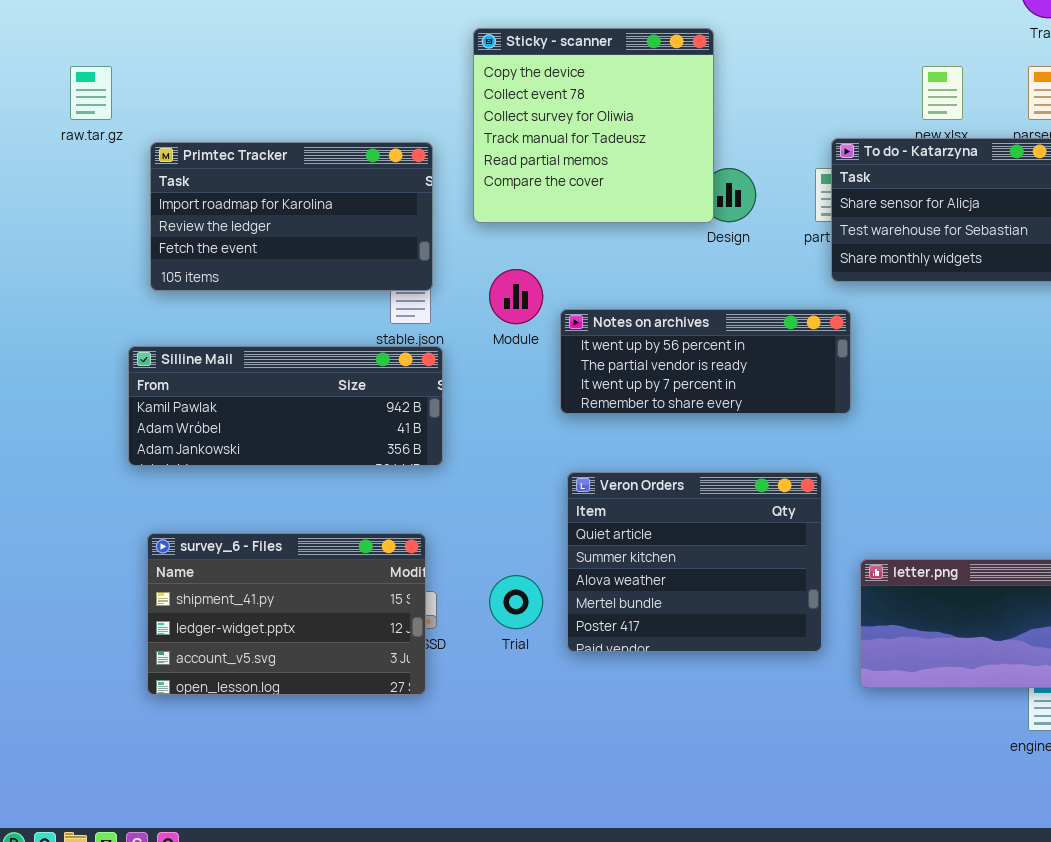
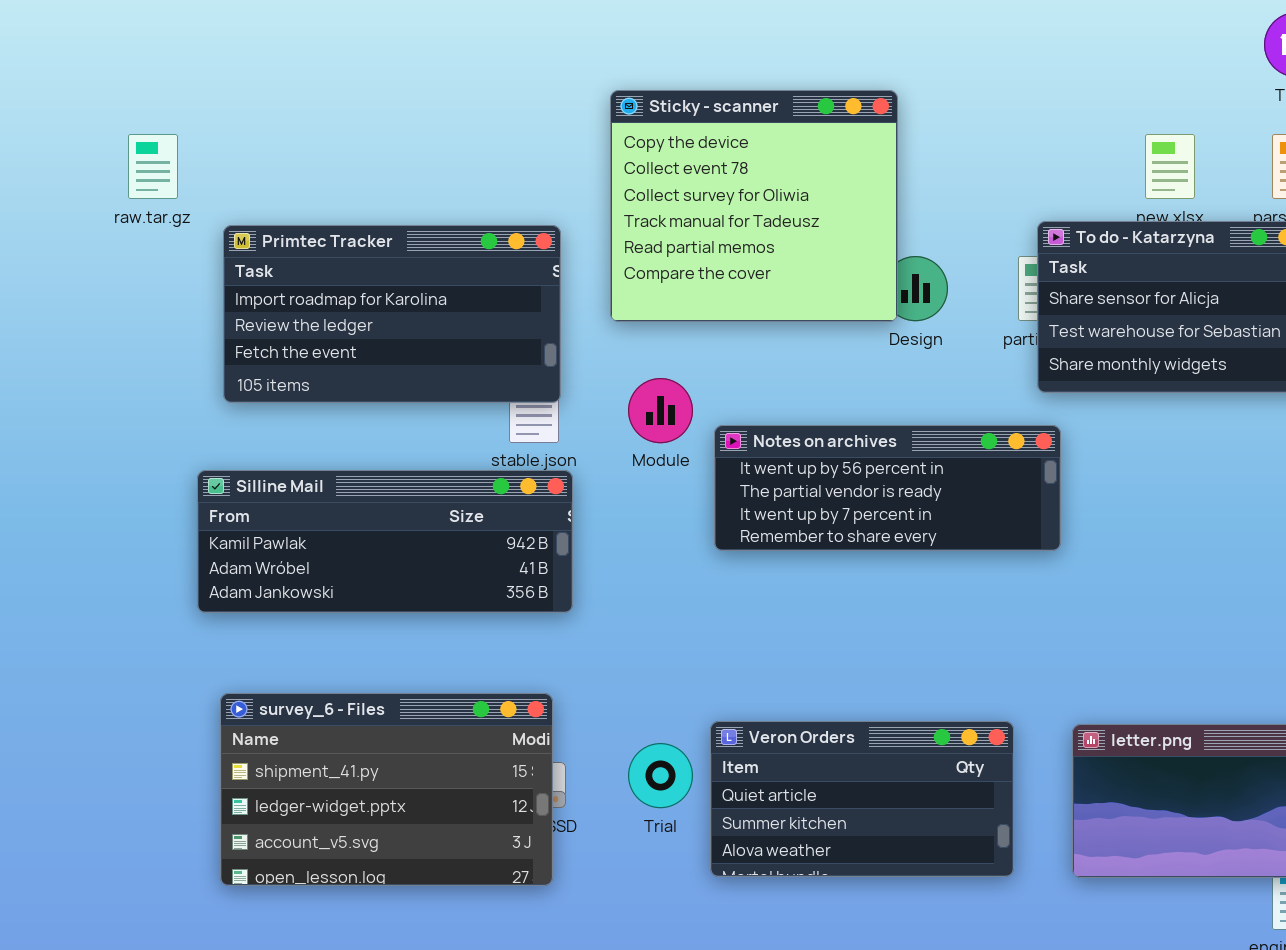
Veron Orders: [567,472,822,652] -> [710,721,1014,877], moved, resized

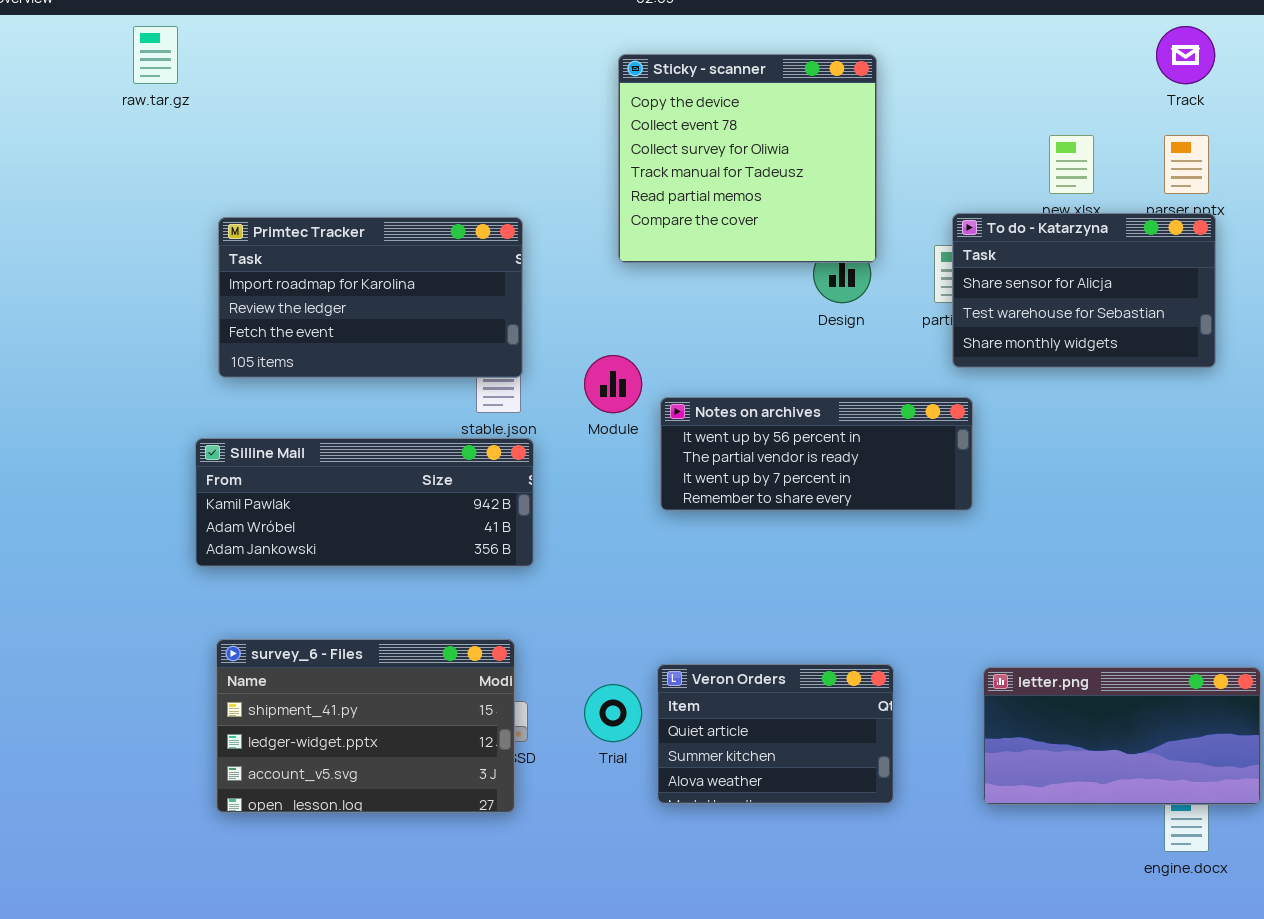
Sticky - scanner: [610,90,898,322] -> [618,54,877,263], moved
raw.tar.gz: [128,134,178,199] -> [133,26,178,84], moved
Veron Orders: [710,721,1014,877] -> [657,664,894,804], resized

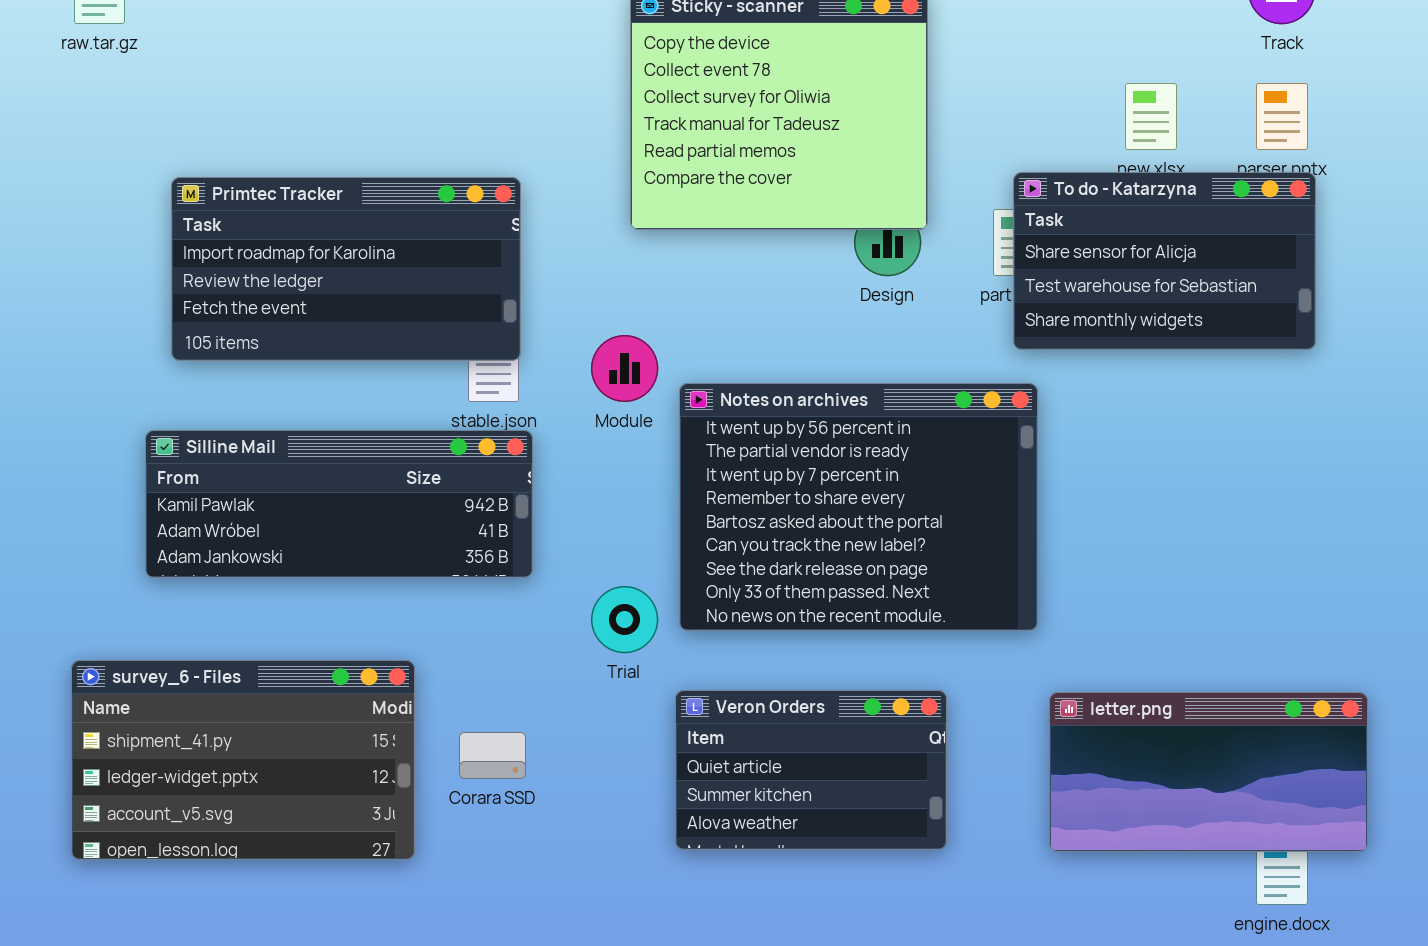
Notes on archives: [660,397,973,511] -> [679,383,1038,631], resized
survey_6 - Files: [216,639,515,813] -> [71,660,415,860], moved
Trial: [584,684,642,742] -> [591,586,658,653], moved

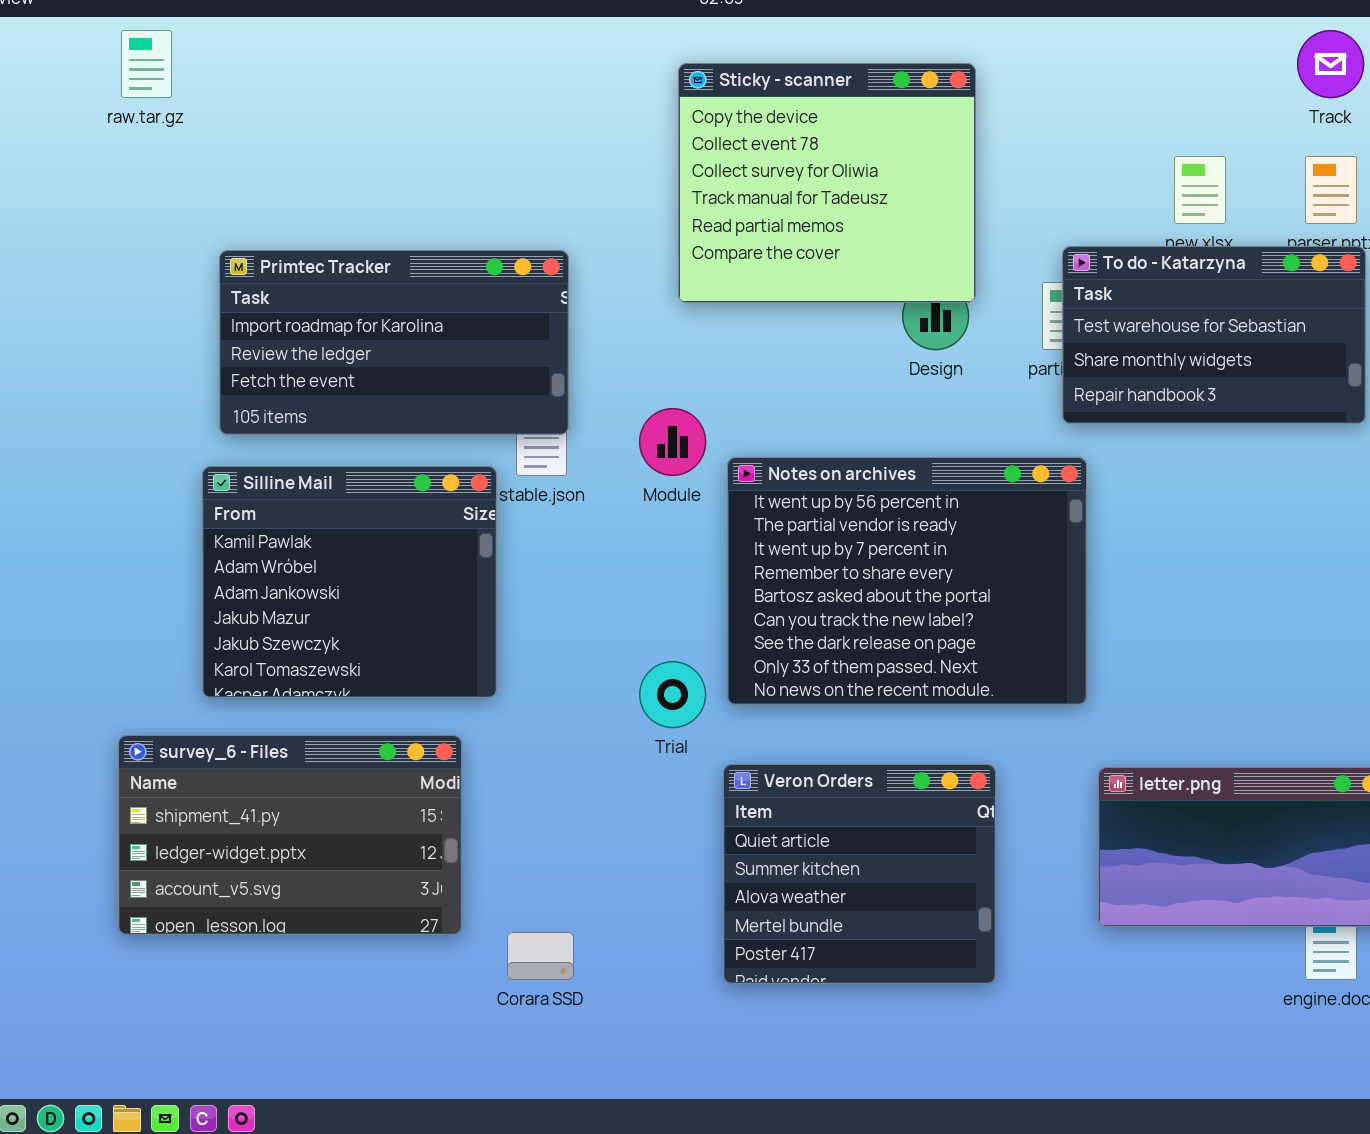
To do - Katarzyna: [1013,172,1316,350] -> [1062,246,1366,424], scrolled down 1 row
Silline Mail: [145,430,533,578] -> [202,466,497,698], moved, resized
Veron Orders: [675,690,947,850] -> [723,764,996,984], resized
Corara SSD: [459,732,526,779] -> [507,932,574,980], moved

